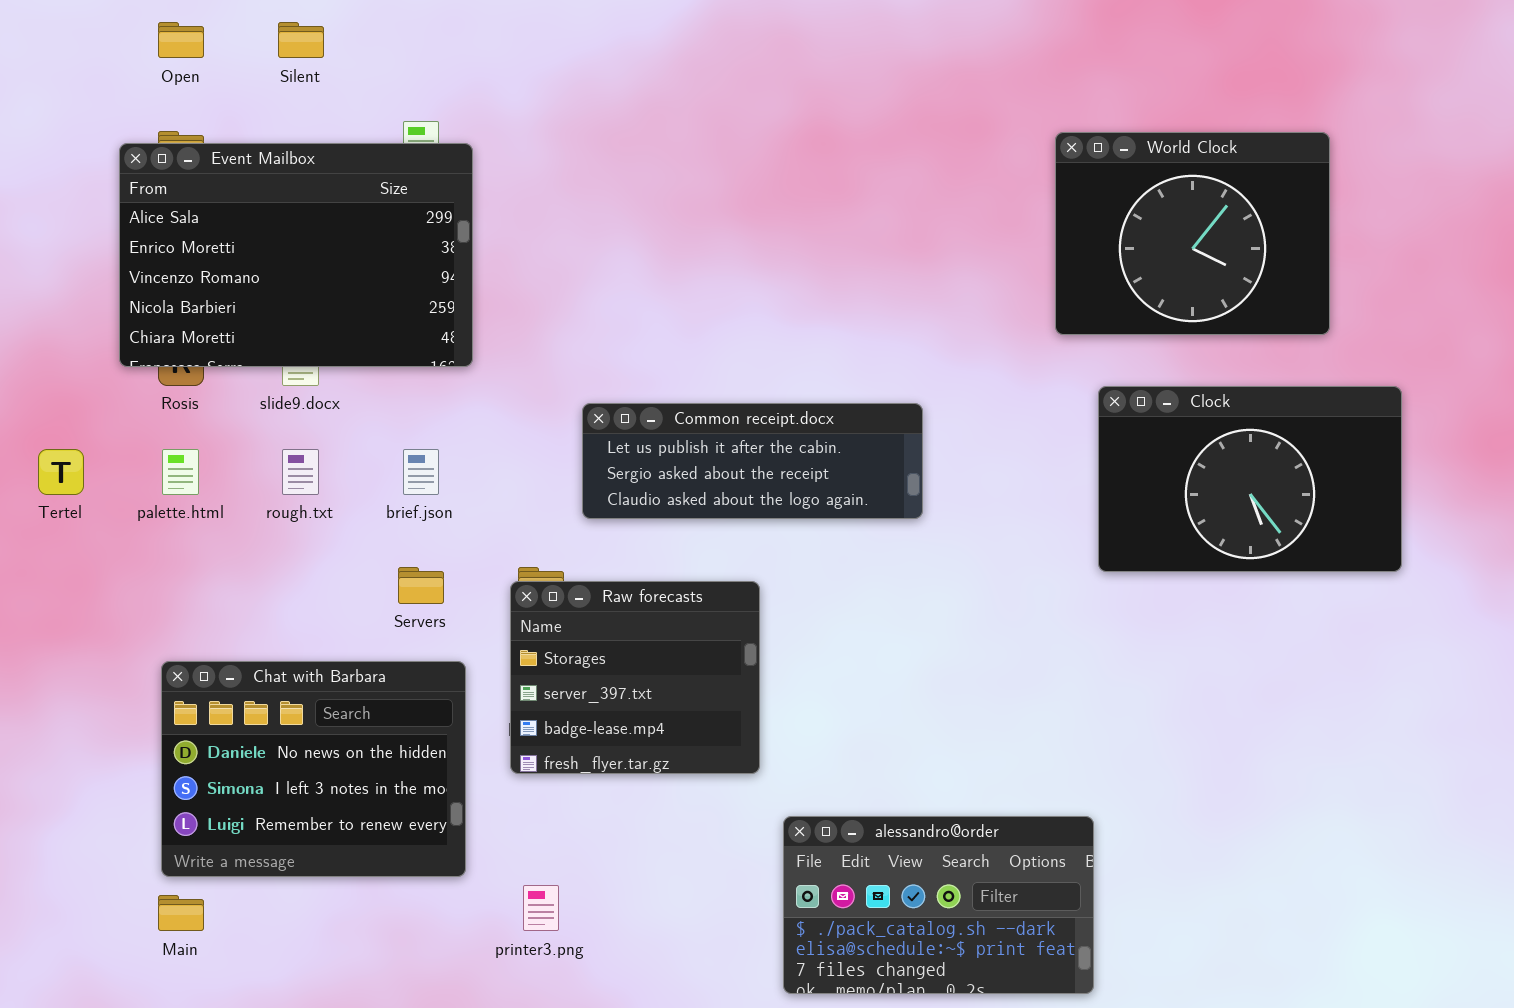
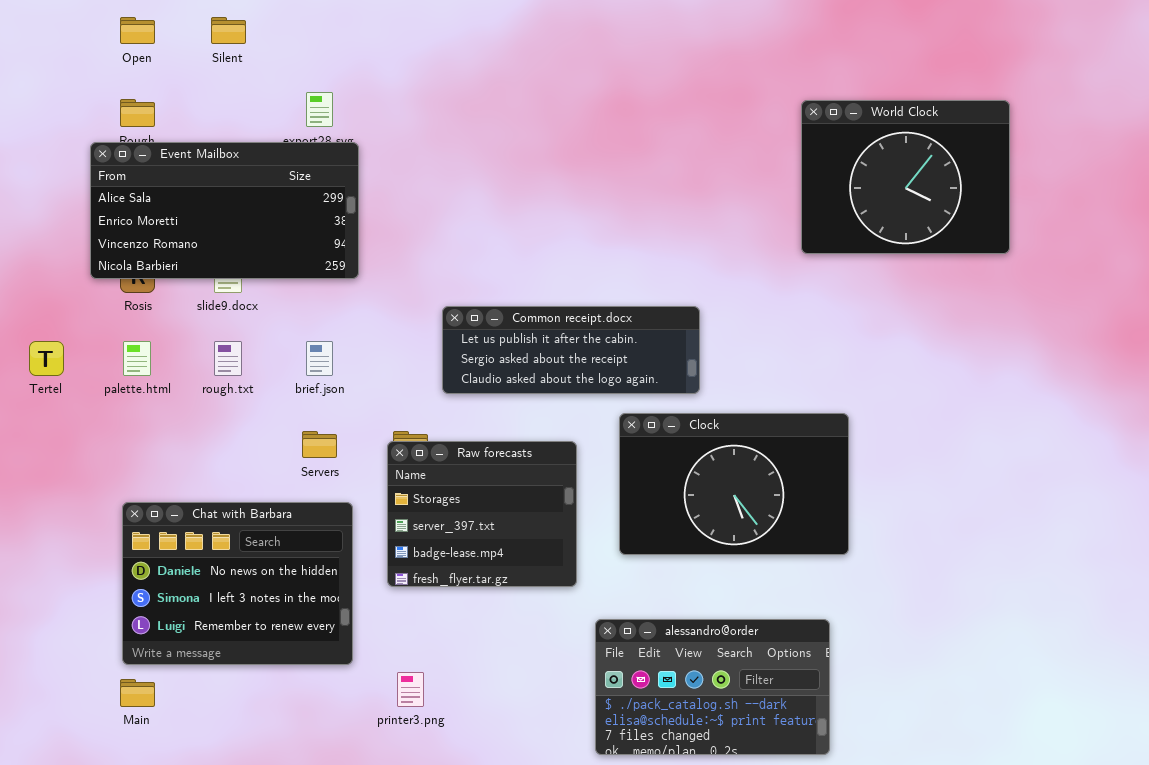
Event Mailbox: [119,143,473,367] -> [90,142,359,279], resized
Clock: [1098,386,1402,572] -> [619,413,849,555], moved

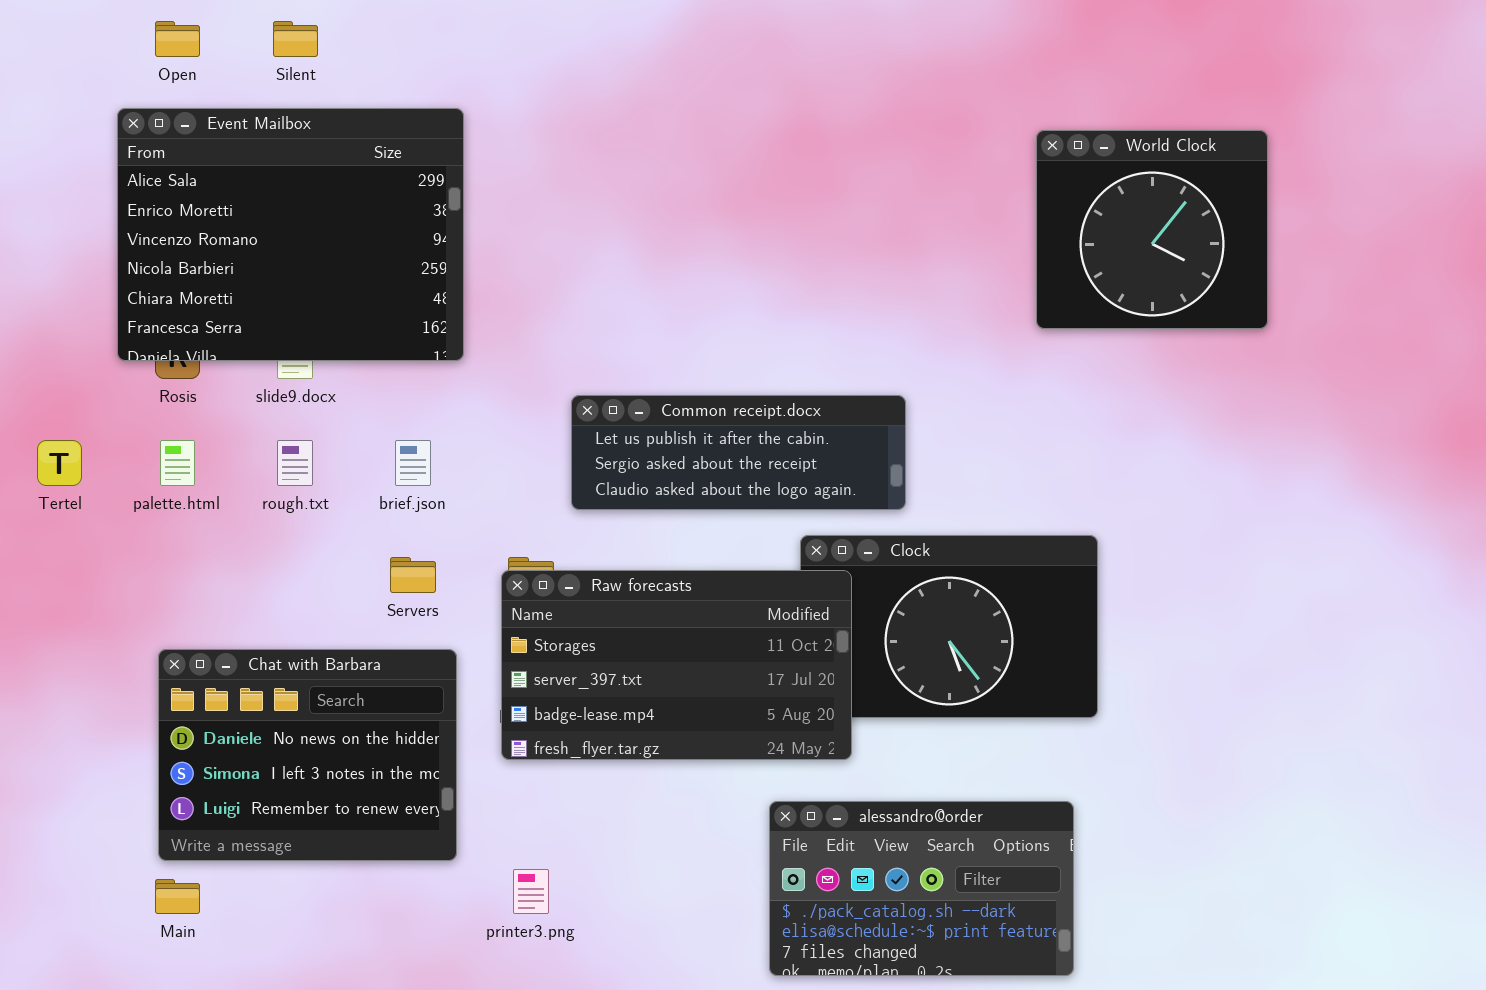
World Clock: [801,100,1010,254] -> [1036,130,1268,329], resized
Event Mailbox: [90,142,359,279] -> [117,108,464,361], resized
Raw forecasts: [387,441,577,587] -> [501,570,852,760], resized

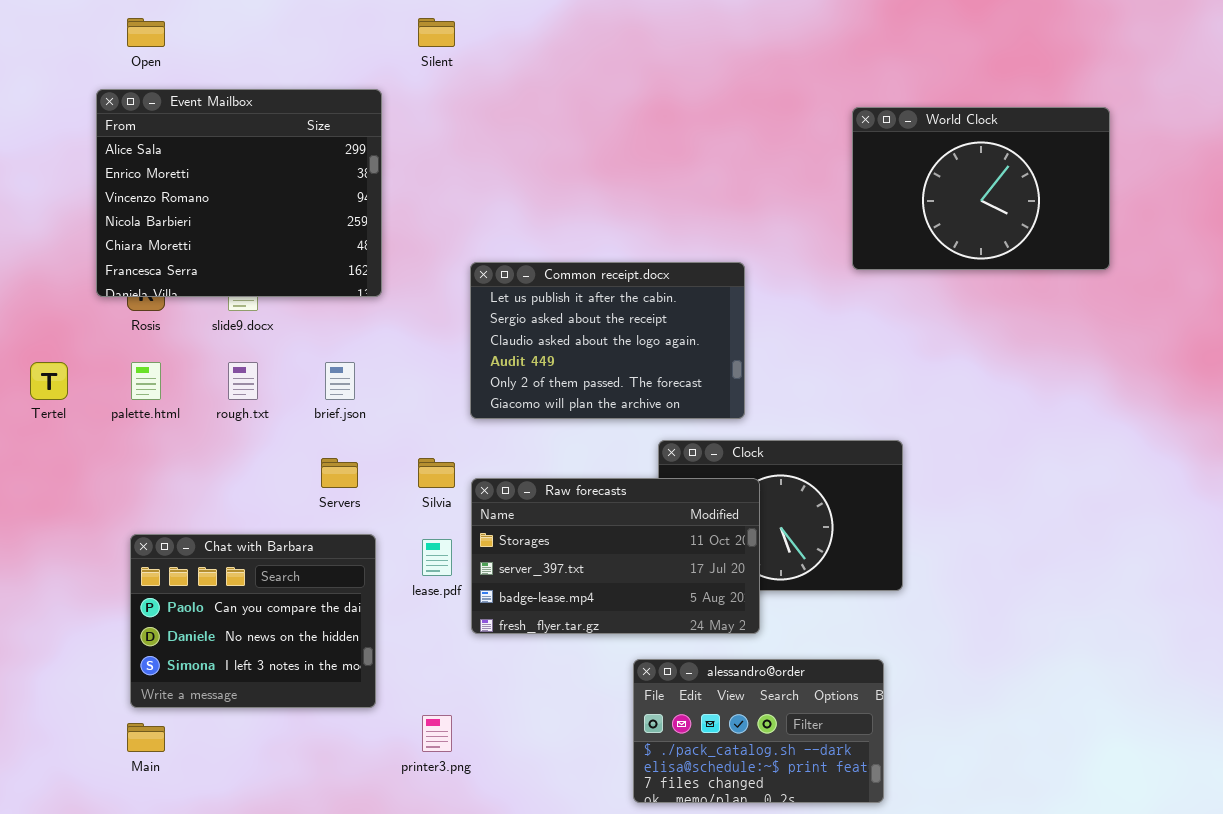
Silent: [273,21,318,57] -> [418,18,455,47], moved
World Clock: [1036,130,1268,329] -> [852,107,1110,270], resized
Common receipt.docx: [571,395,906,510] -> [470,262,745,419], resized
Raw forecasts: [501,570,852,760] -> [471,478,760,634], moved
Chat with Barbara: [158,649,457,861] -> [130,534,376,708], scrolled up 1 row

